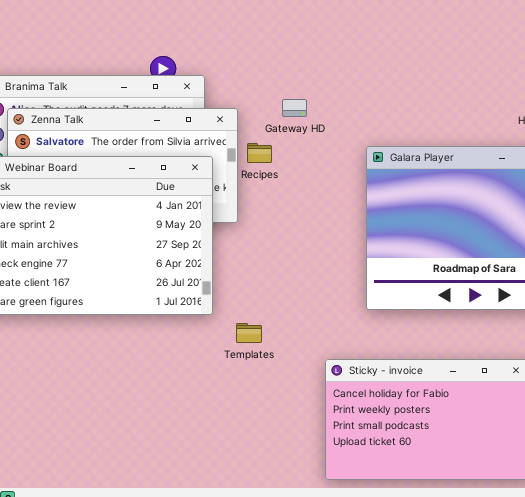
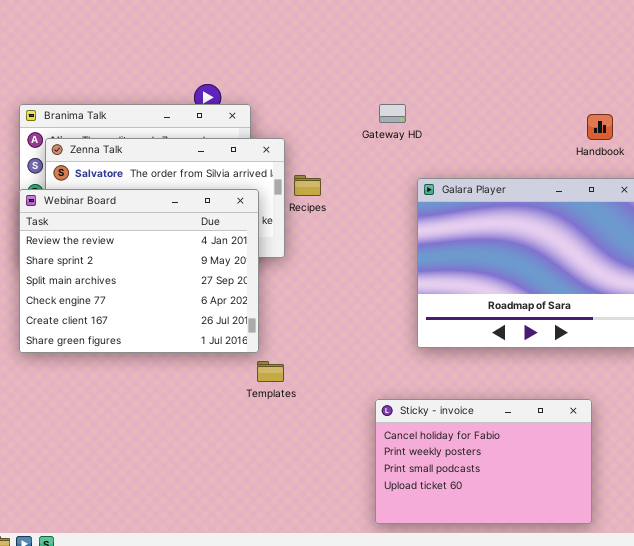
Gateway HD: [282,99,307,117] -> [379,104,406,123], moved
Templates: [236,323,262,343] -> [257,361,284,382], moved

